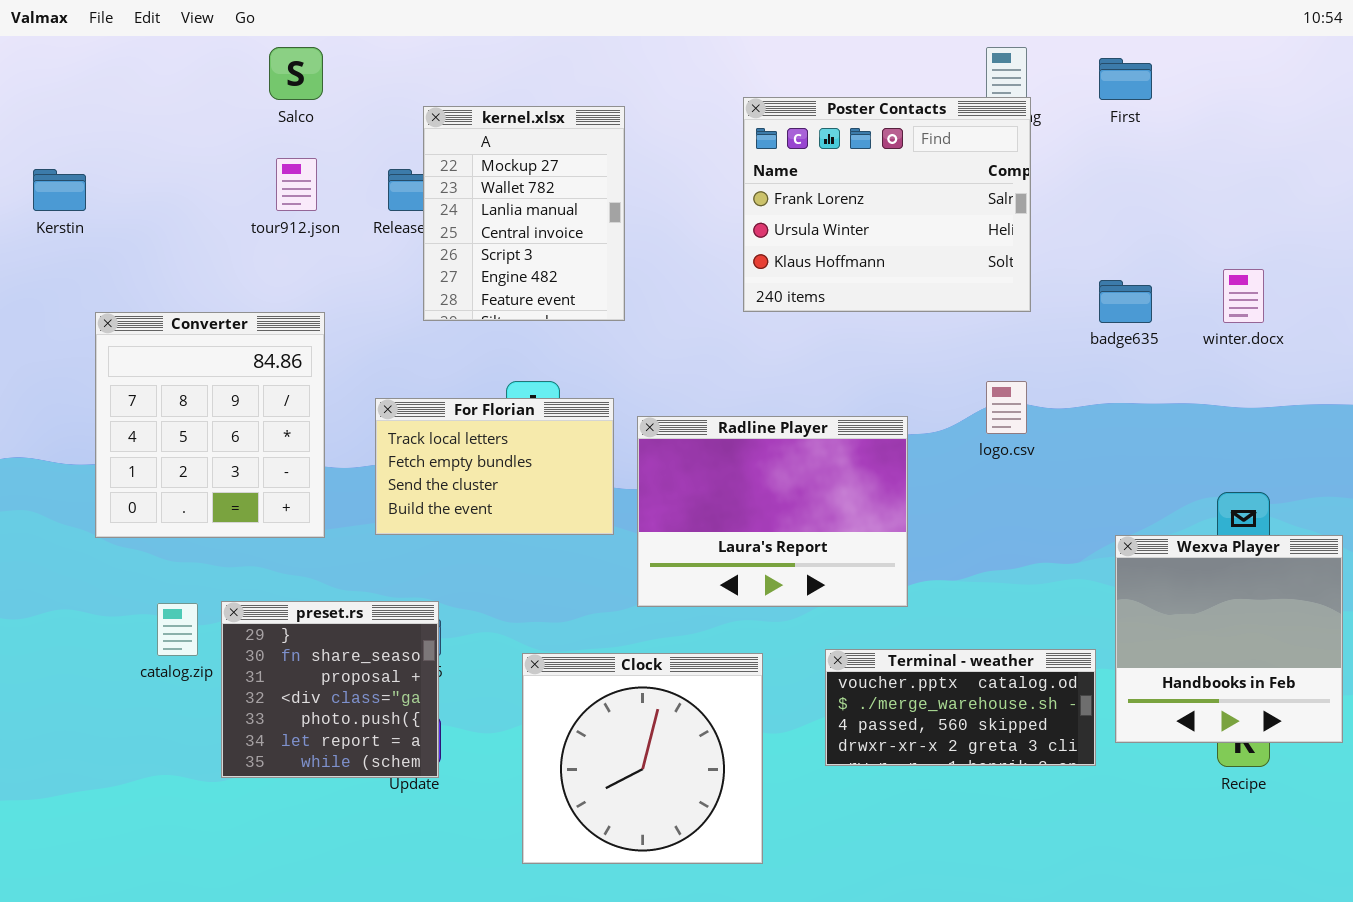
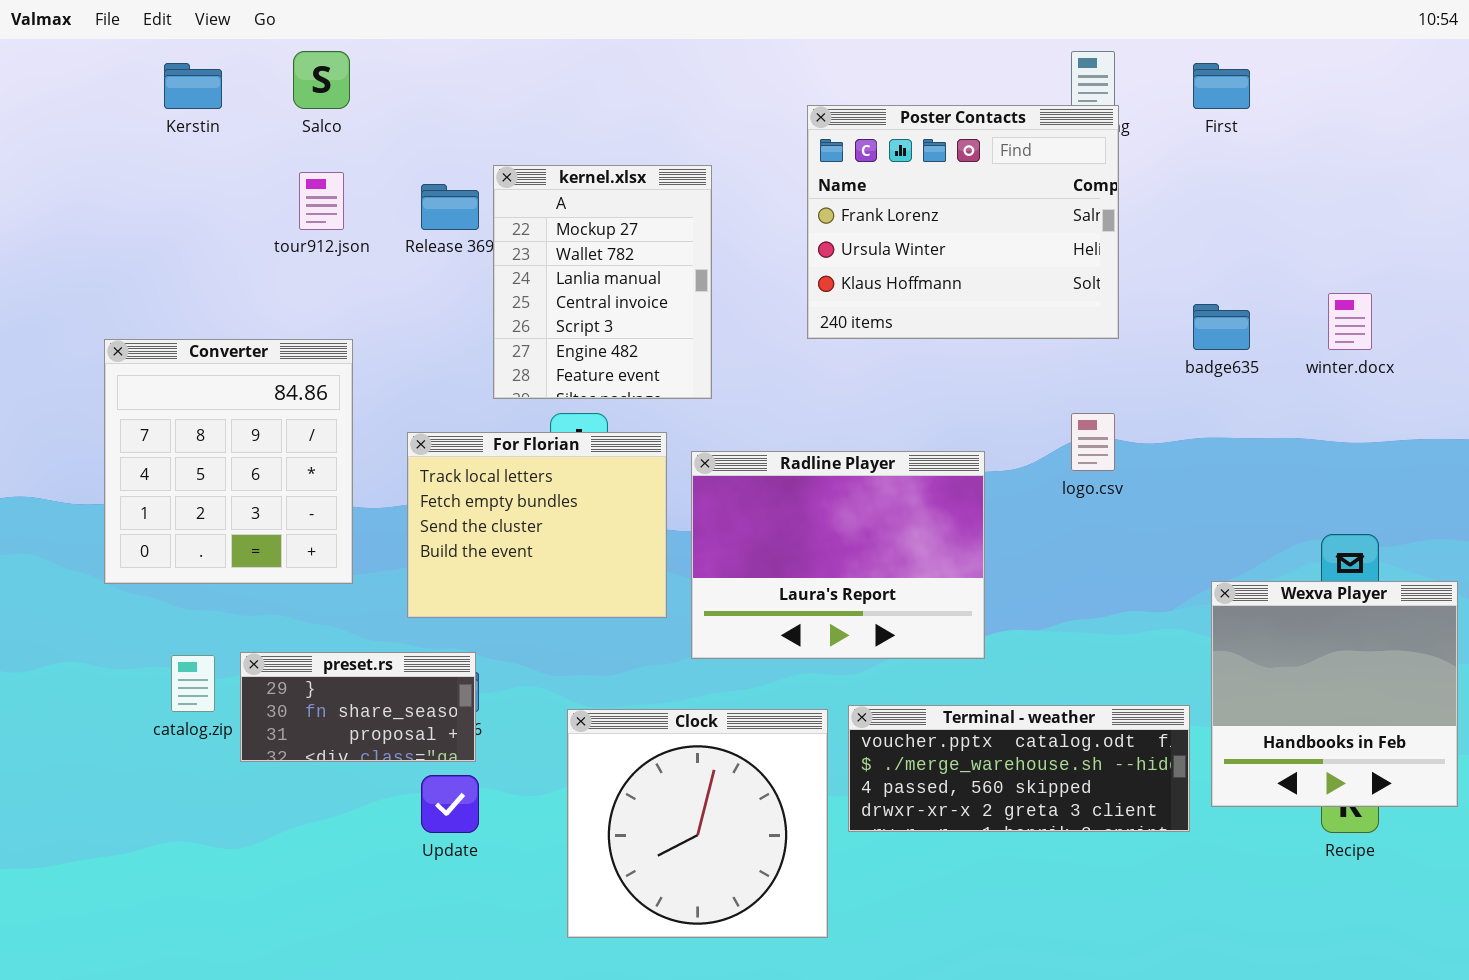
kernel.xlsx: [423,106,625,321] -> [493,165,712,399], moved
Kerstin: [33,169,86,211] -> [164,63,222,109], moved
For Florian: [375,398,614,535] -> [407,432,667,618], resized
preset.rs: [221,601,439,778] -> [240,652,476,762], resized
Terminal - weather: [825,649,1096,766] -> [848,705,1190,832], resized

